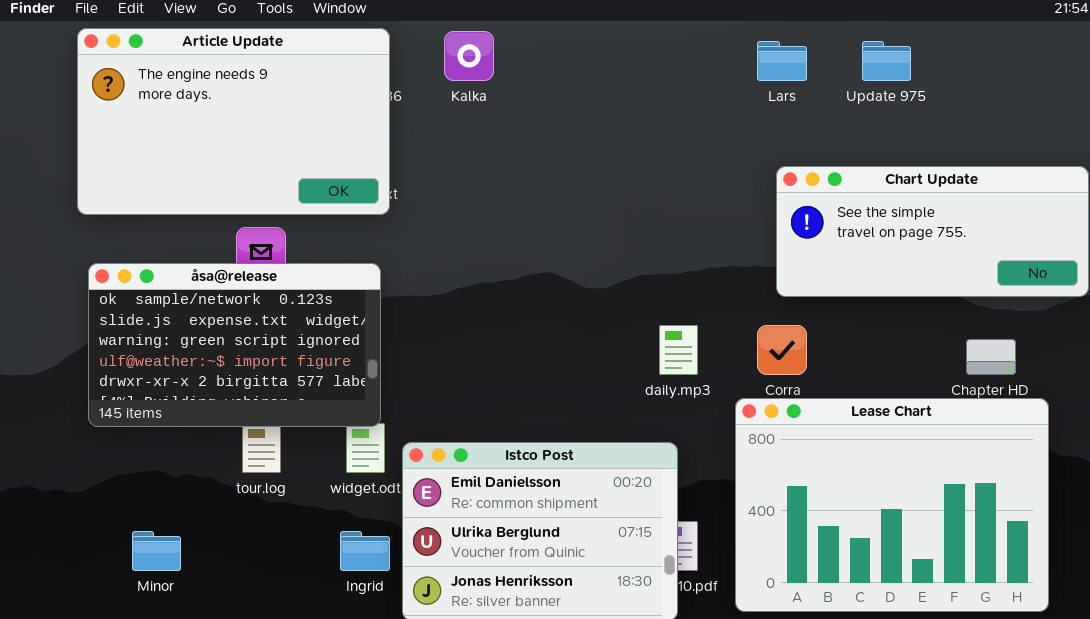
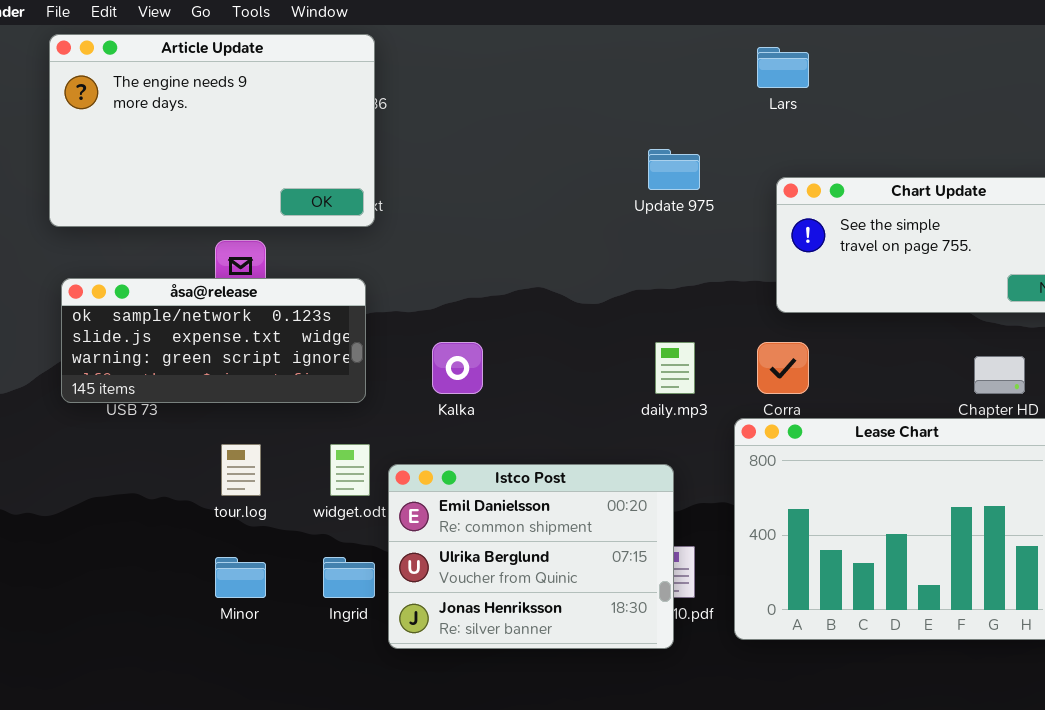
Kalka: [444,31,494,81] -> [432,342,483,394], moved
Update 975: [862,41,911,81] -> [648,149,700,190], moved
åsa@release: [88,263,381,427] -> [61,278,366,403], resized
Minor: [132,531,181,571] -> [215,557,266,598], moved

